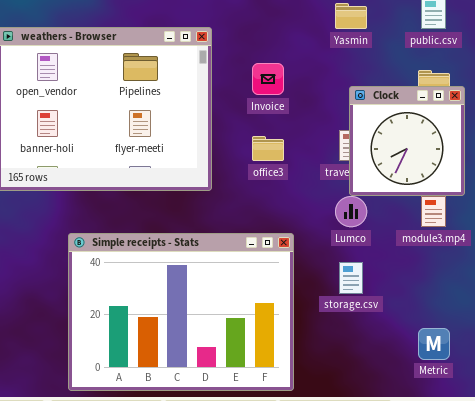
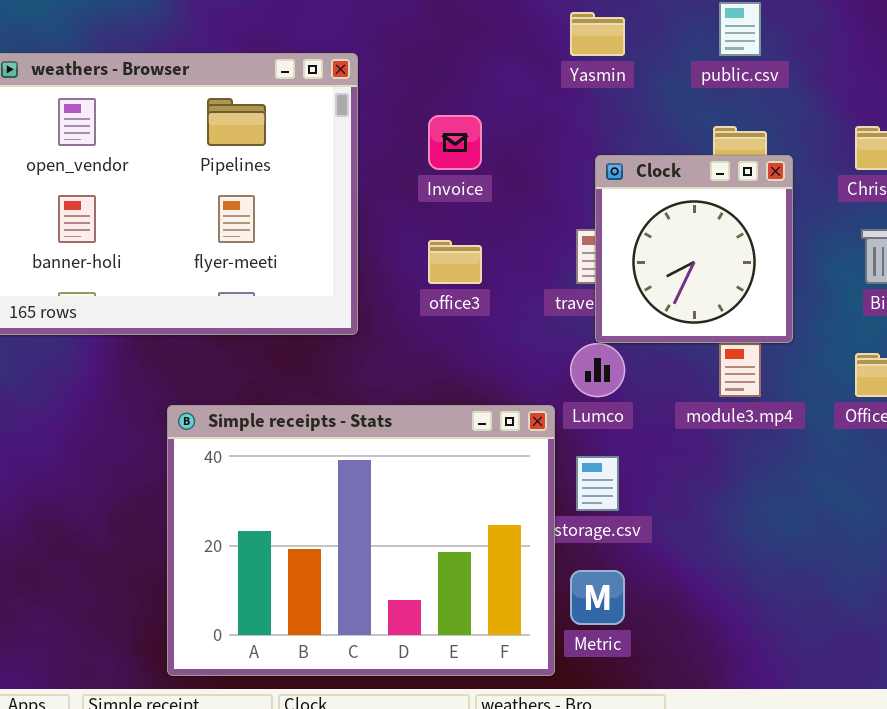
Simple receipts - Stats: [68,233,294,391] -> [167,405,555,676], moved
Metric: [418,328,450,360] -> [570,570,625,625], moved

